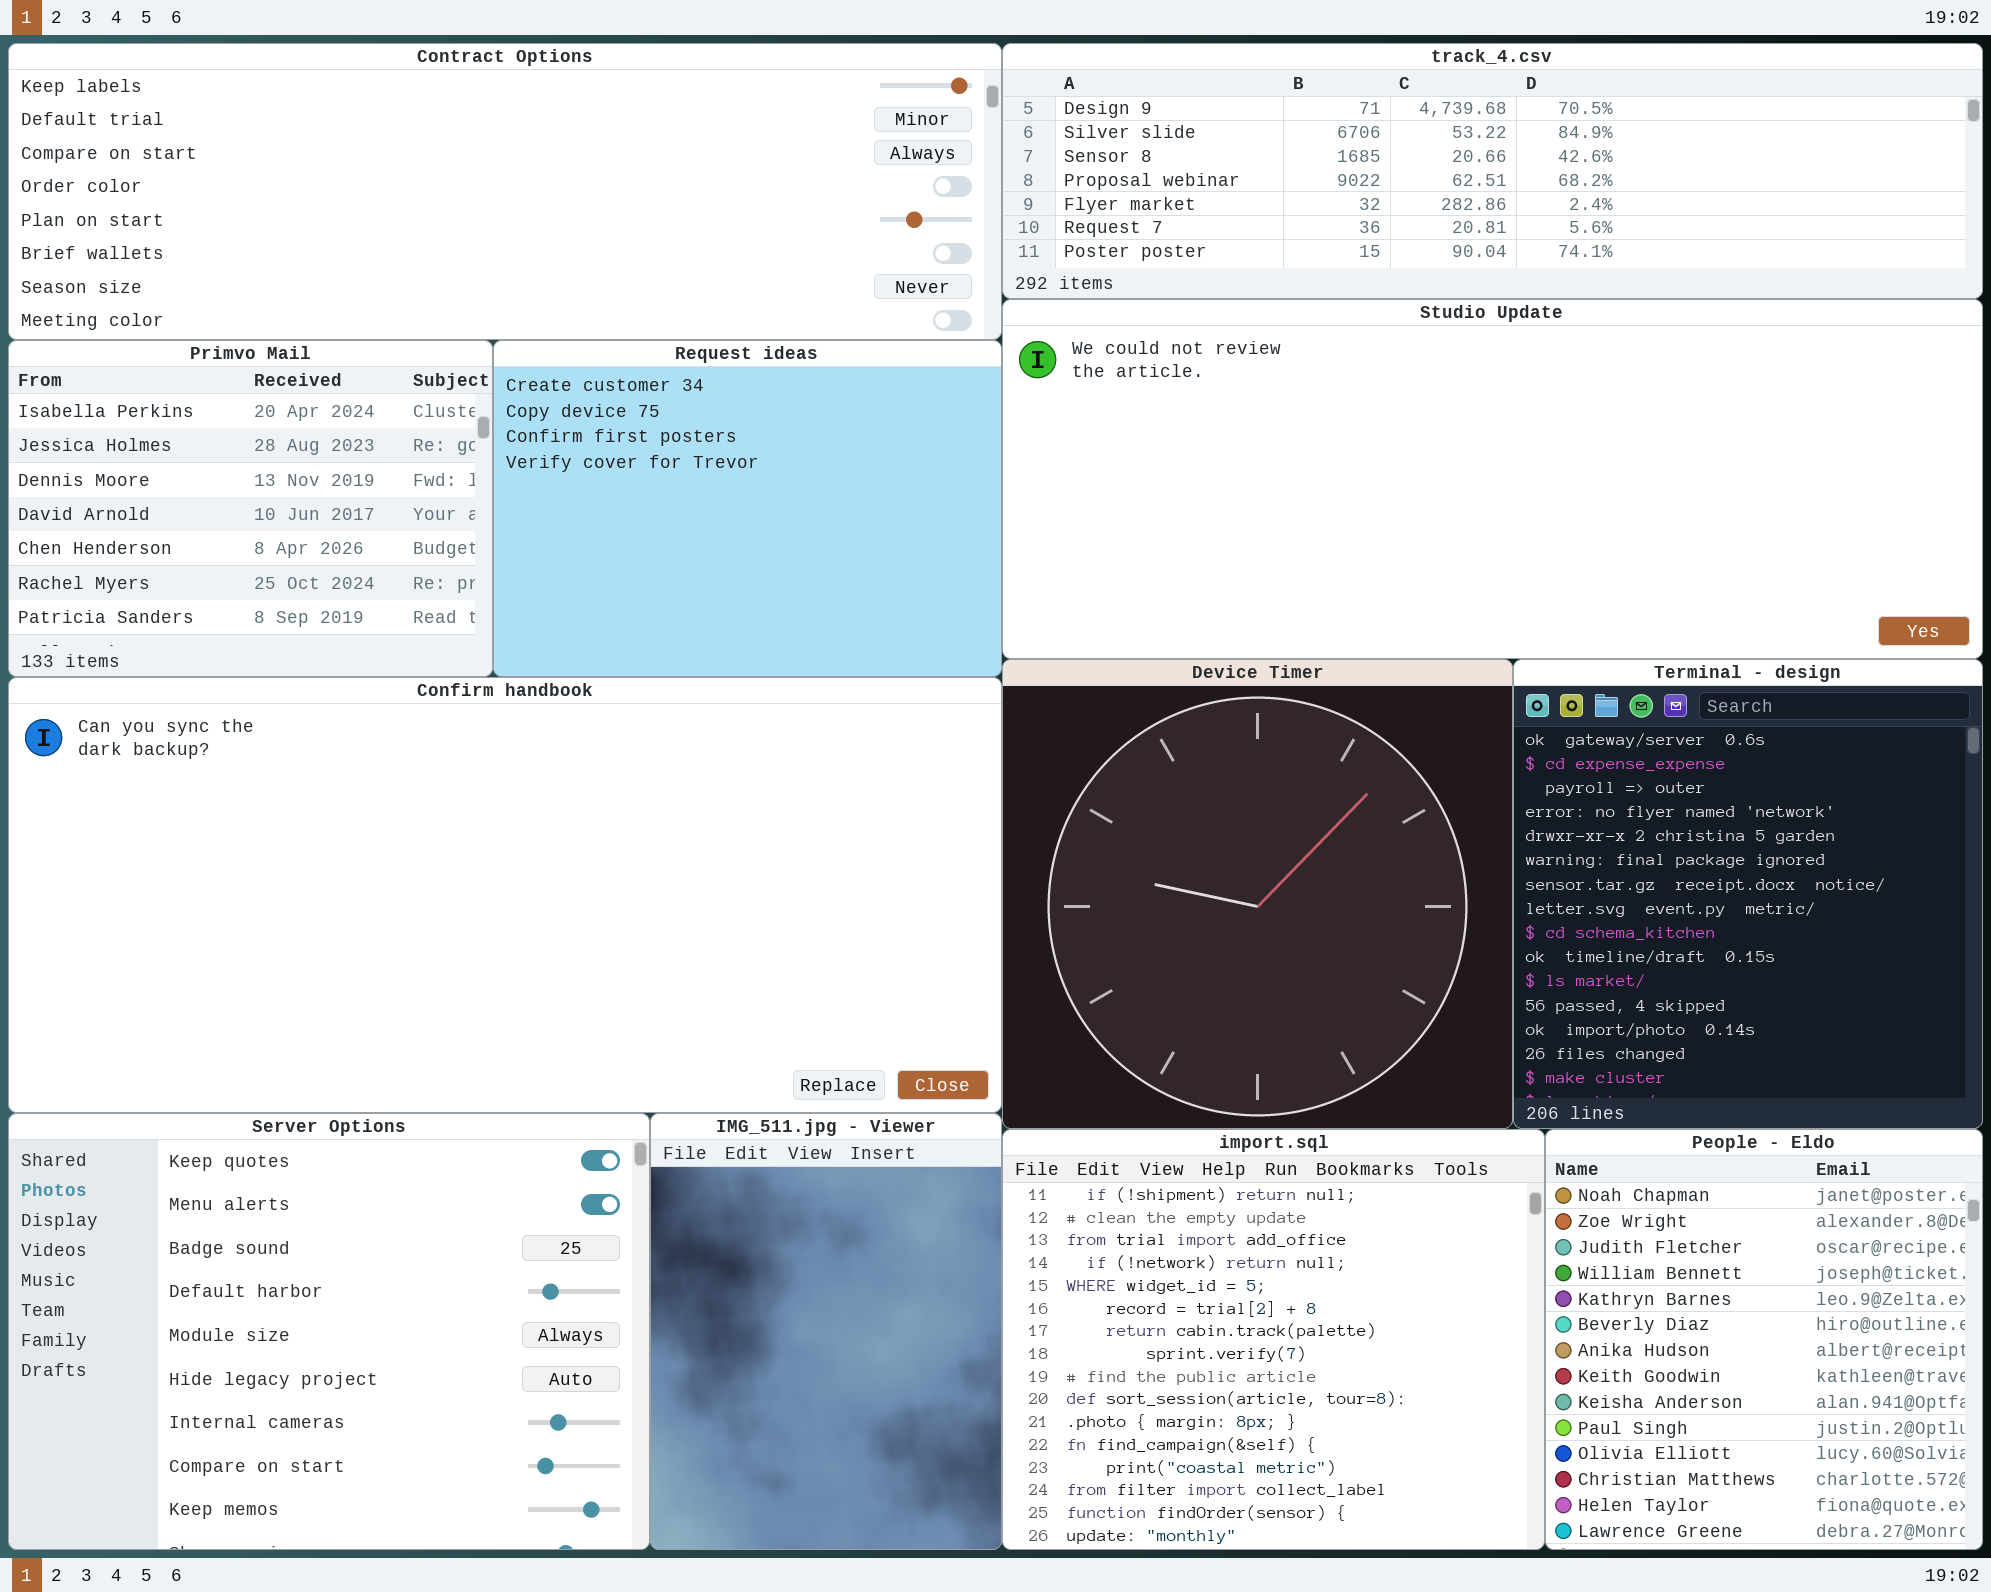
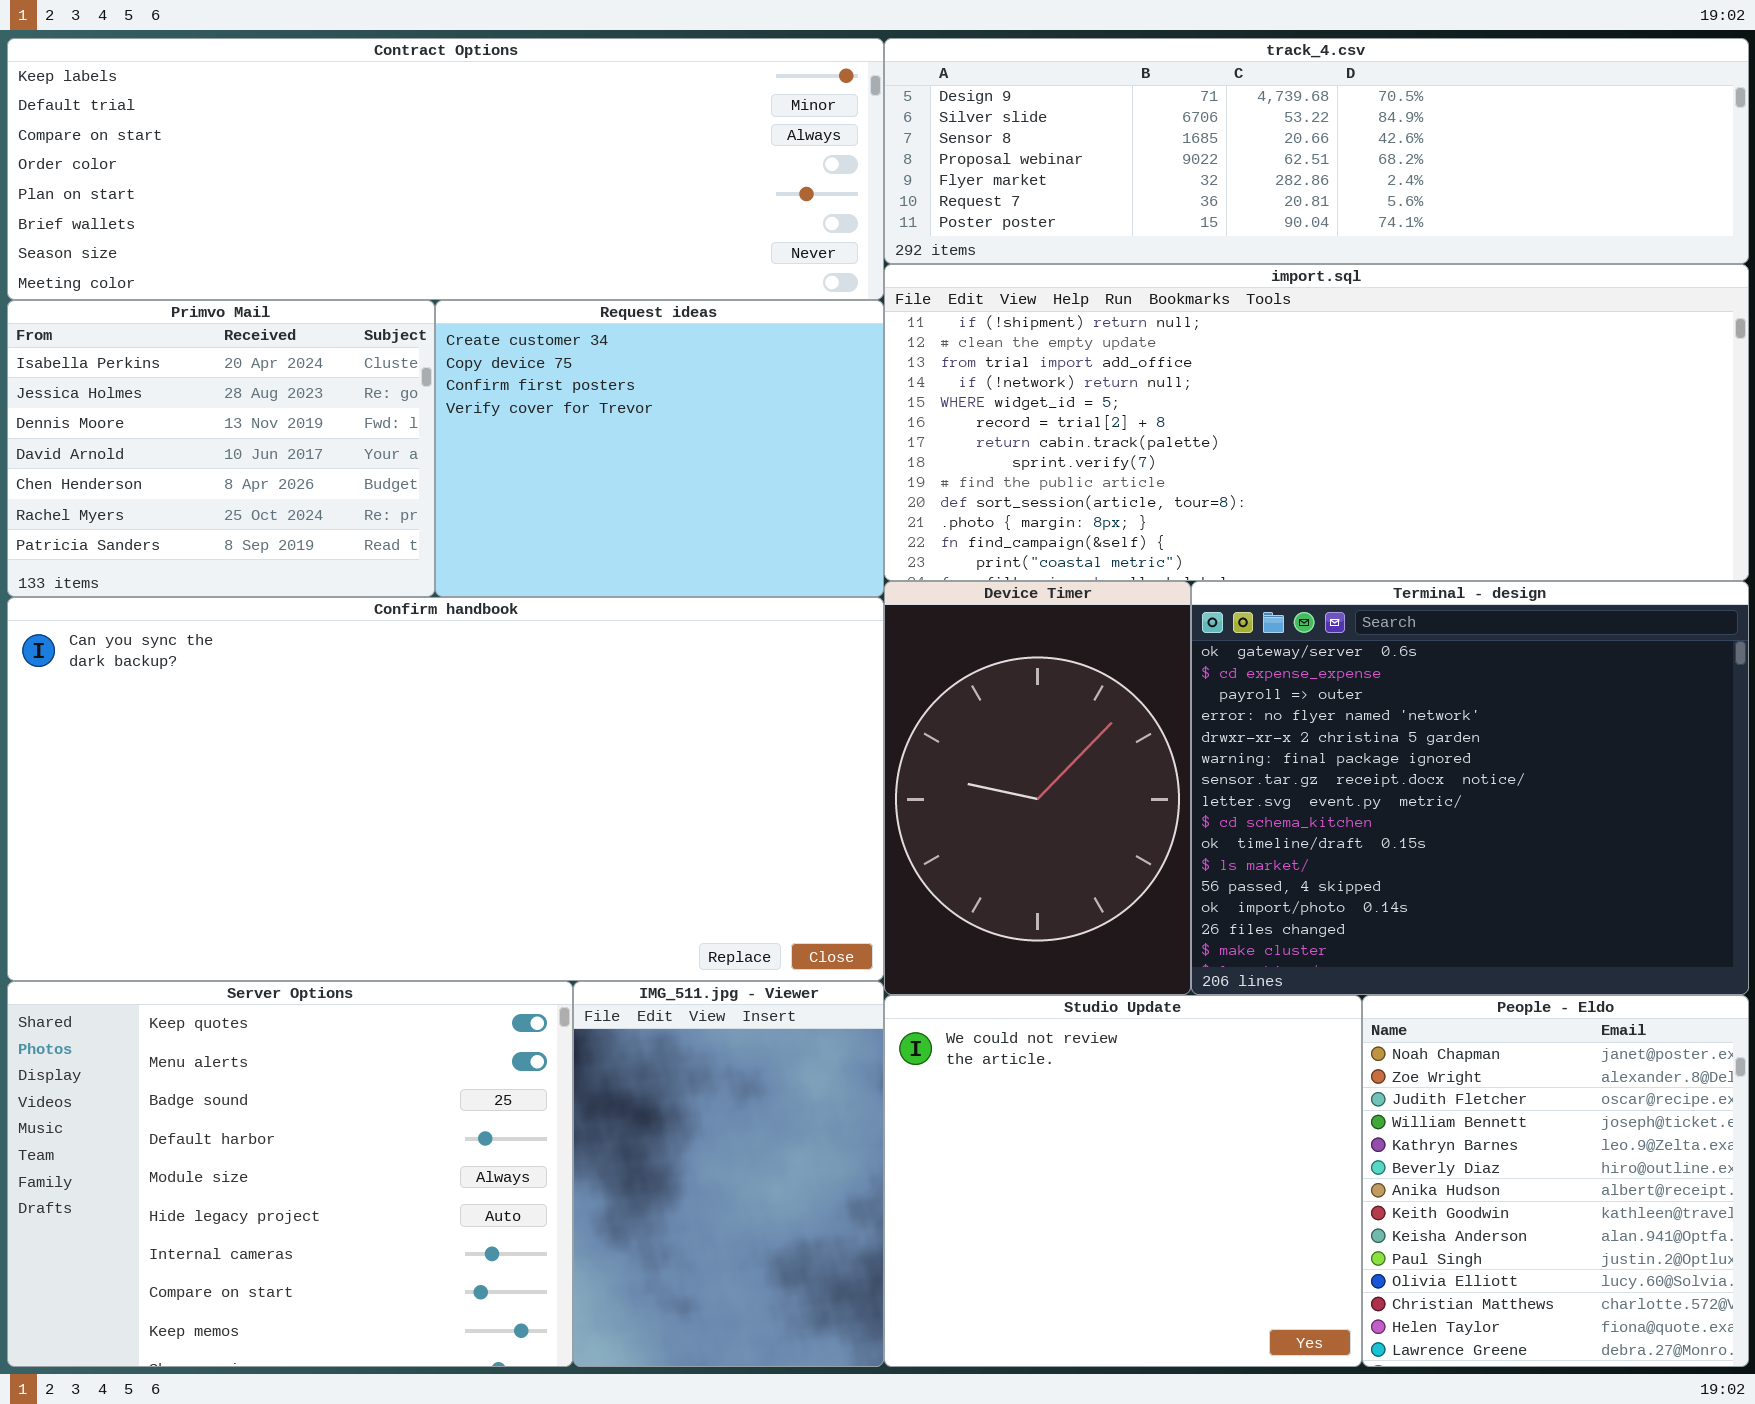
Studio Update: [1002,299,1983,659] -> [884,995,1362,1367], moved, resized
Device Timer: [1002,659,1513,1129] -> [884,581,1191,995], resized
Terminal - design: [1513,659,1983,1129] -> [1191,581,1749,995], resized
import.sql: [1002,1129,1545,1550] -> [884,264,1749,581], moved, resized

